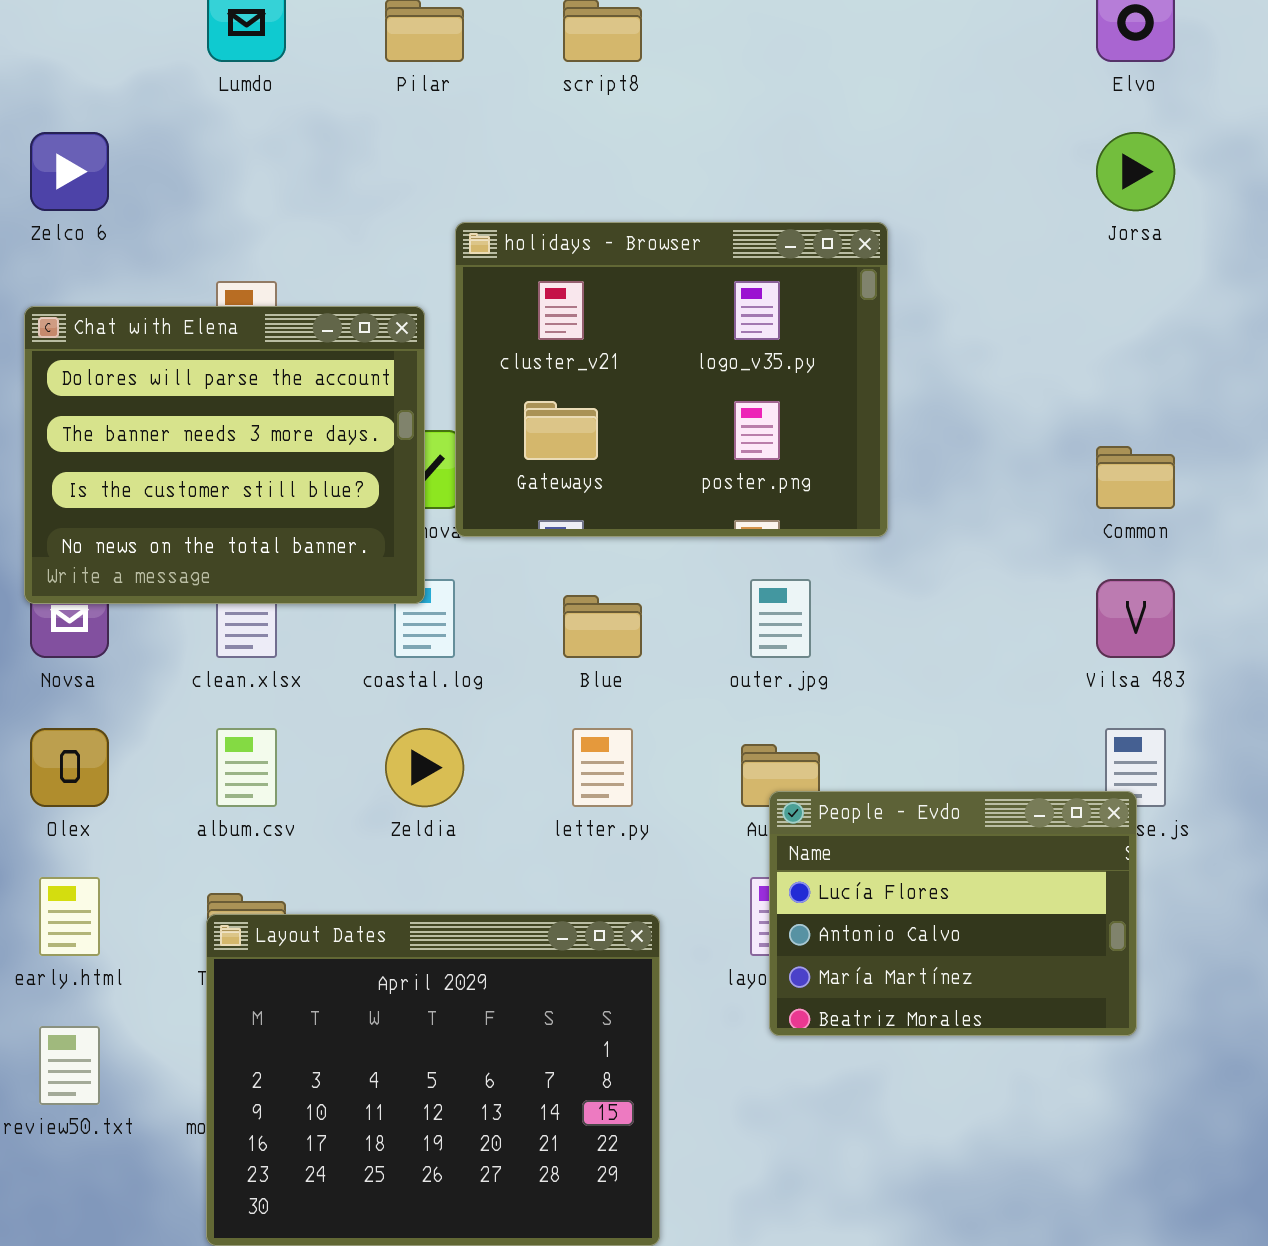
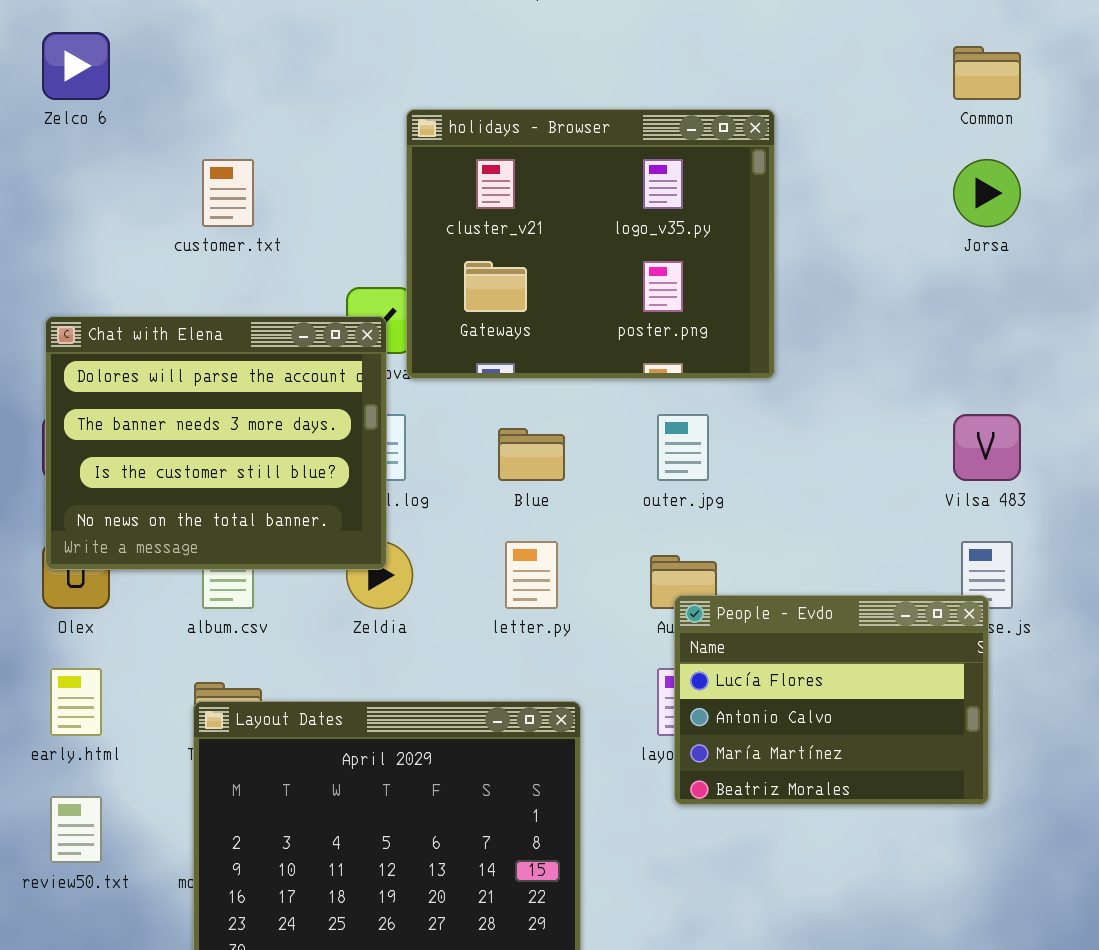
Jorsa: [1096,132,1175,211] -> [953,159,1021,227], moved
Chat with Elena: [24,306,425,604] -> [45,316,387,570], moved
Common: [1096,446,1175,509] -> [953,46,1021,100], moved

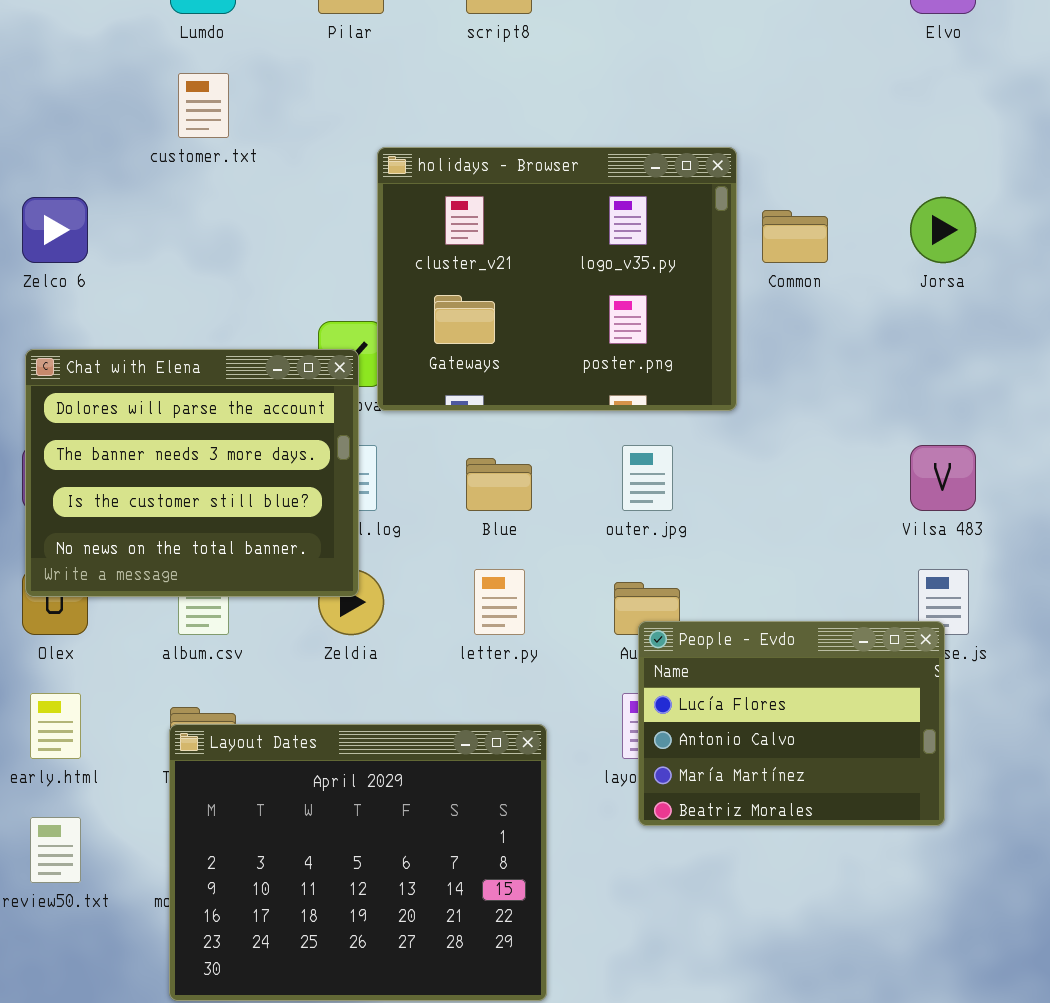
Zelco 6: [42,32,110,100] -> [22,197,88,263], moved
Common: [953,46,1021,100] -> [762,210,828,263], moved
customer.txt: [202,159,254,227] -> [178,73,229,138], moved

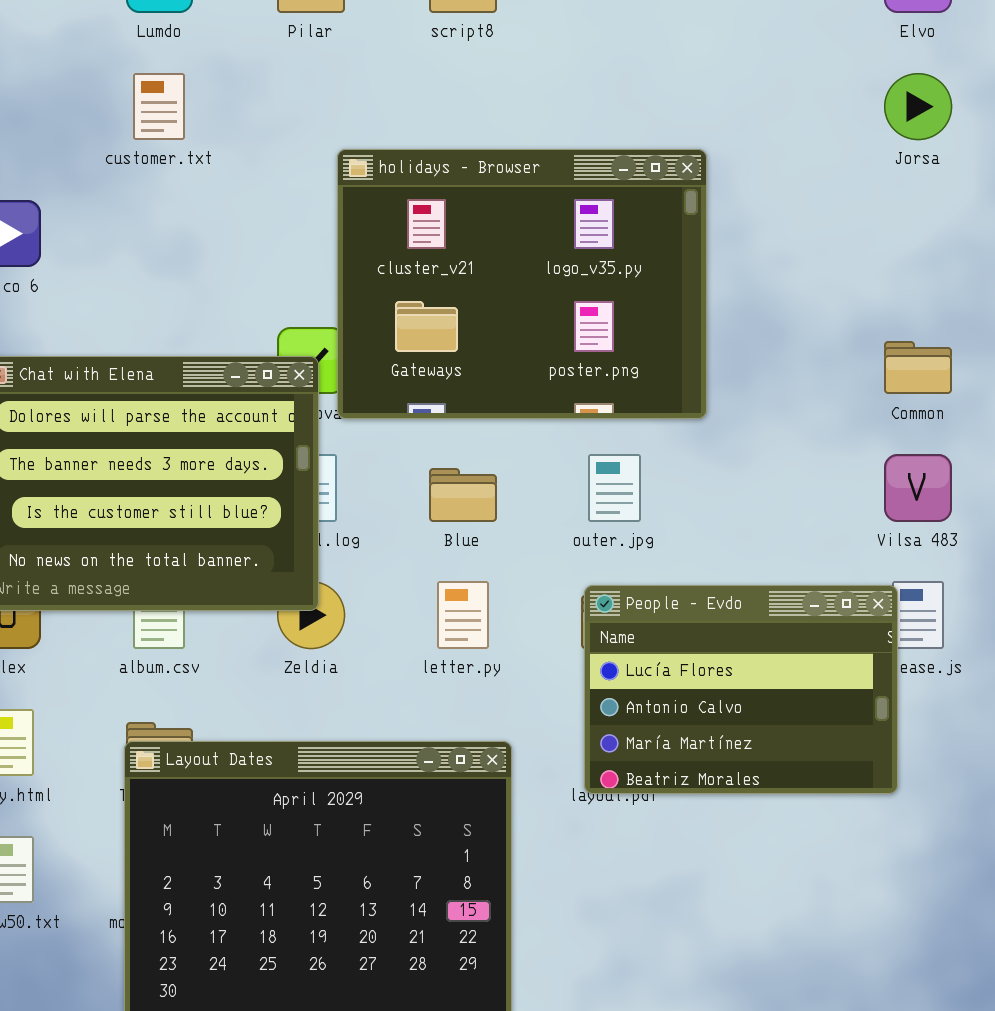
Jorsa: [910,197,976,263] -> [884,73,952,140], moved
Common: [762,210,828,263] -> [884,341,952,394], moved
People - Evdo: [638,621,945,826] -> [584,585,898,794], moved

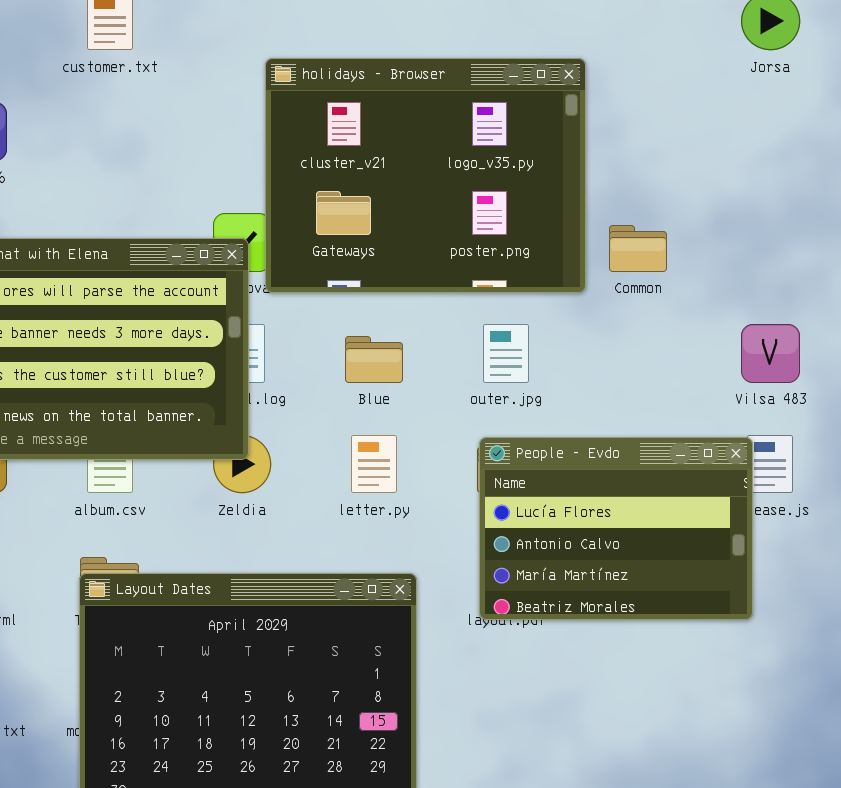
Common: [884,341,952,394] -> [609,225,667,272], moved

